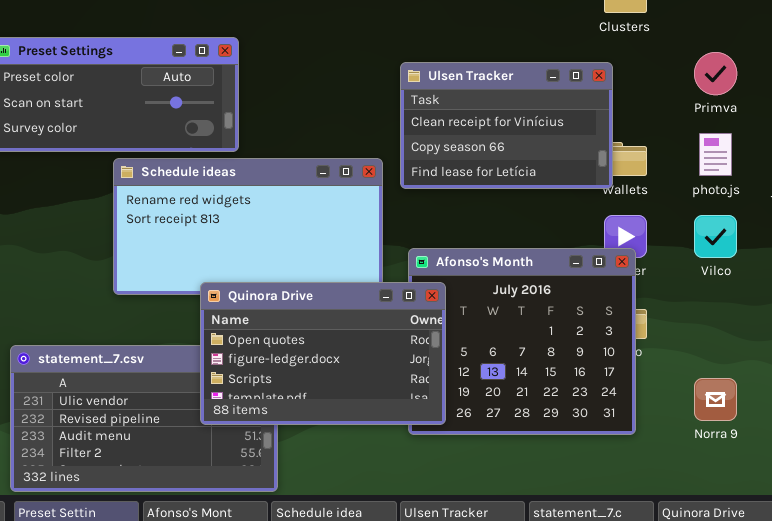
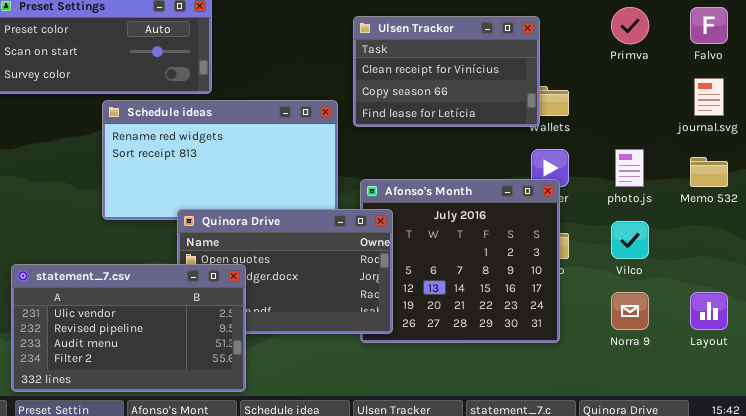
photo.js: [699,133,732,176] -> [615,149,644,187], moved
Vilco: [694,215,737,258] -> [611,221,649,259], moved
statement_7.csv: [10,345,278,492] -> [11,264,246,392], raised

